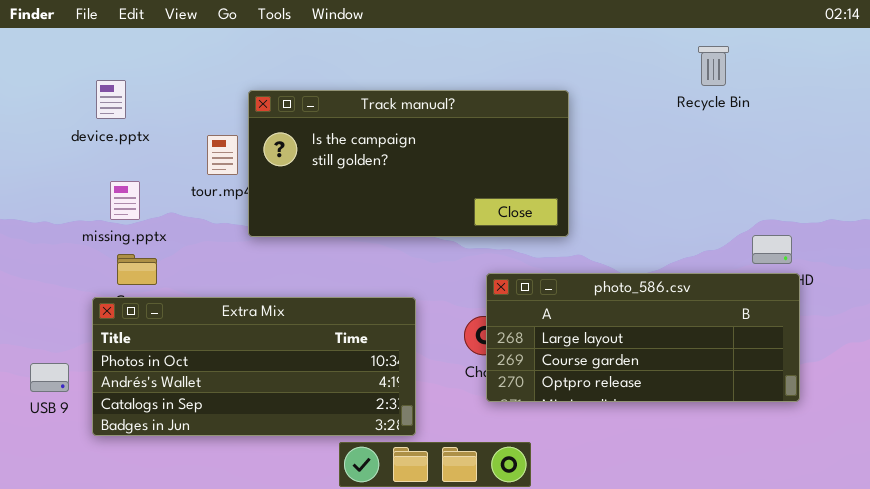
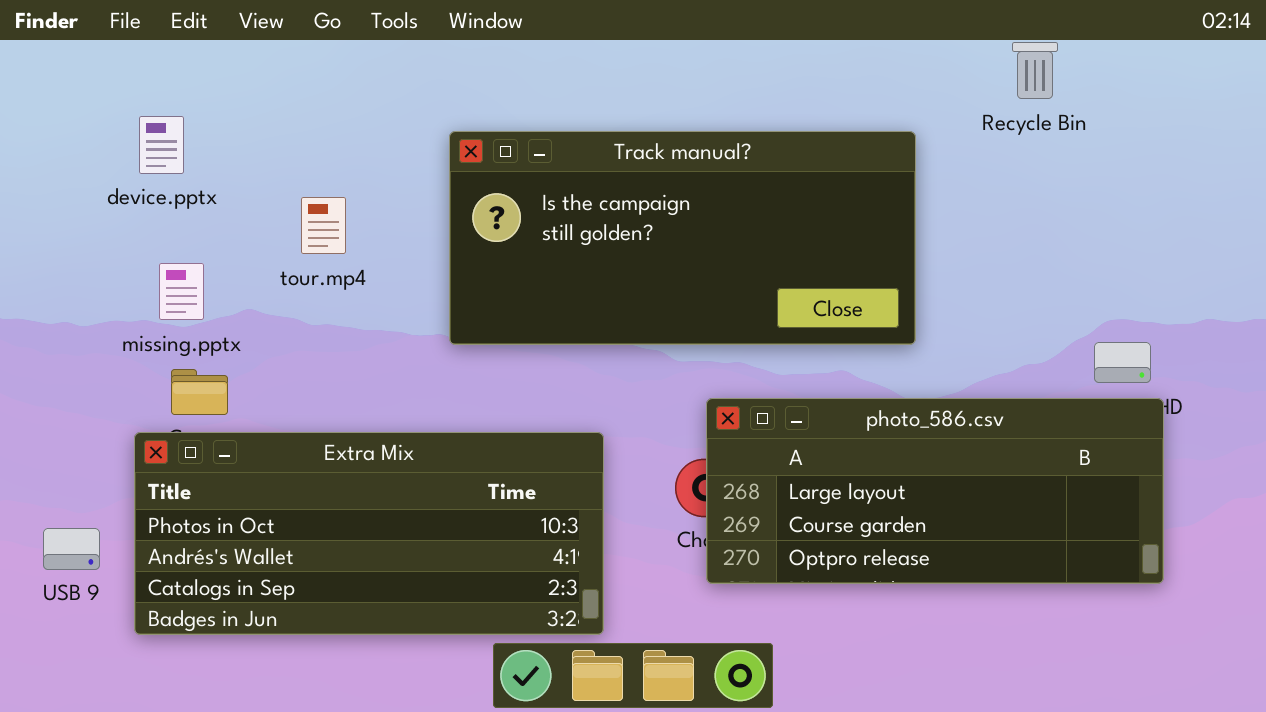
Recycle Bin: [698,46,729,86] -> [1012,42,1058,99], moved
Track manual?: [248,90,569,237] -> [449,131,916,345], moved

